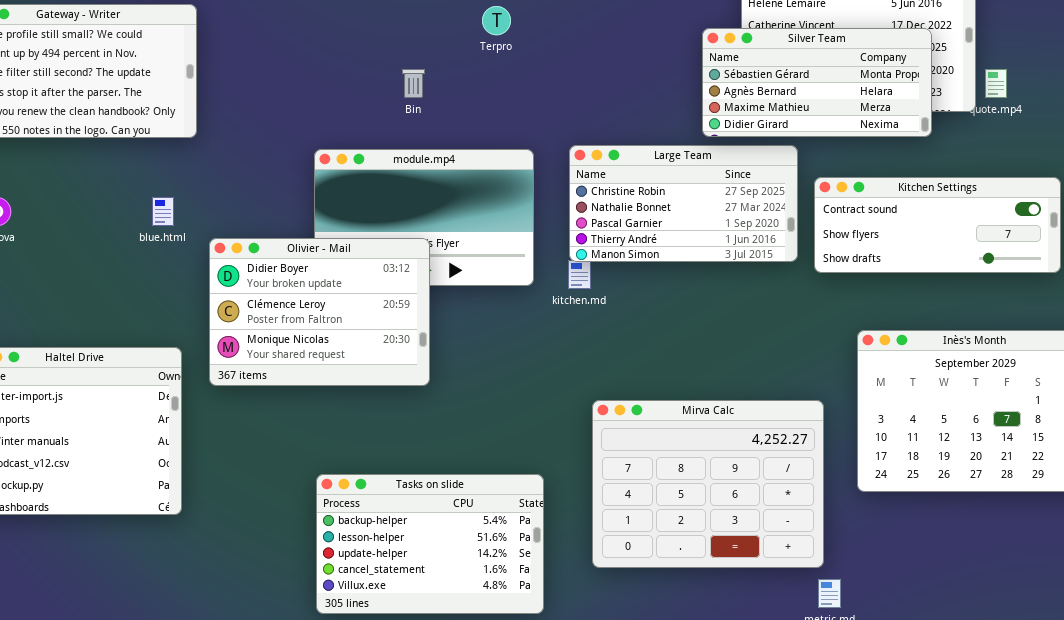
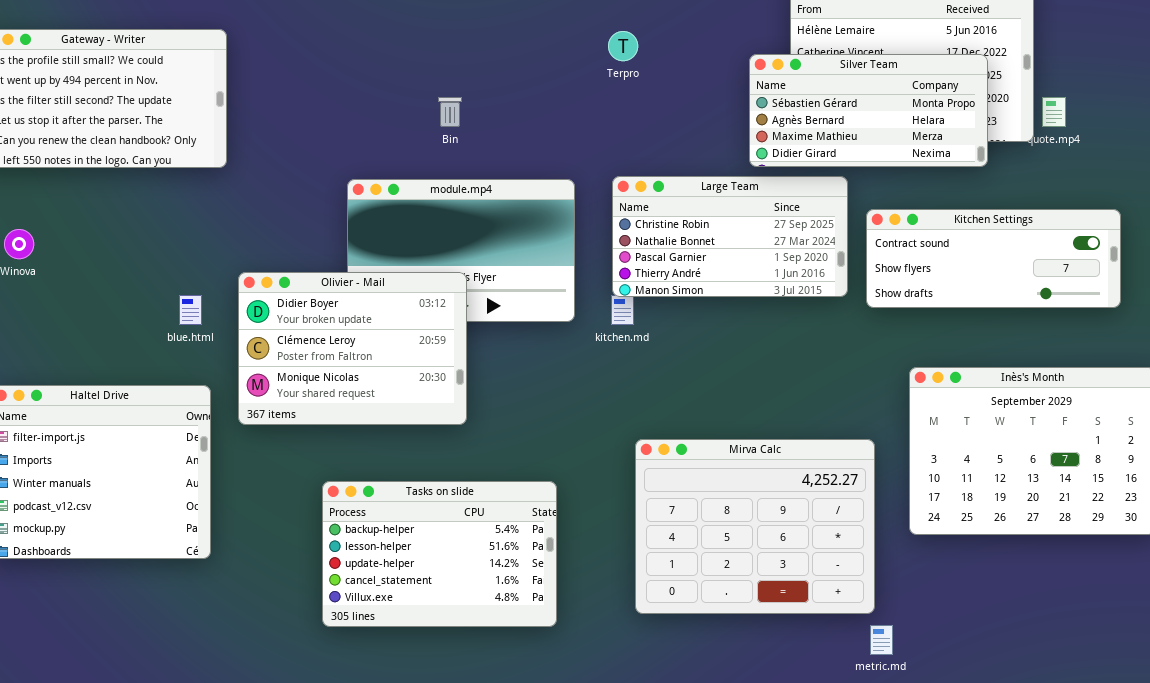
Terpro: [482,6,511,35] -> [608,31,638,61], moved
blue.html: [152,197,174,226] -> [179,295,202,325], moved
Tasks on slide: [316,474,544,614] -> [322,481,557,627], moved

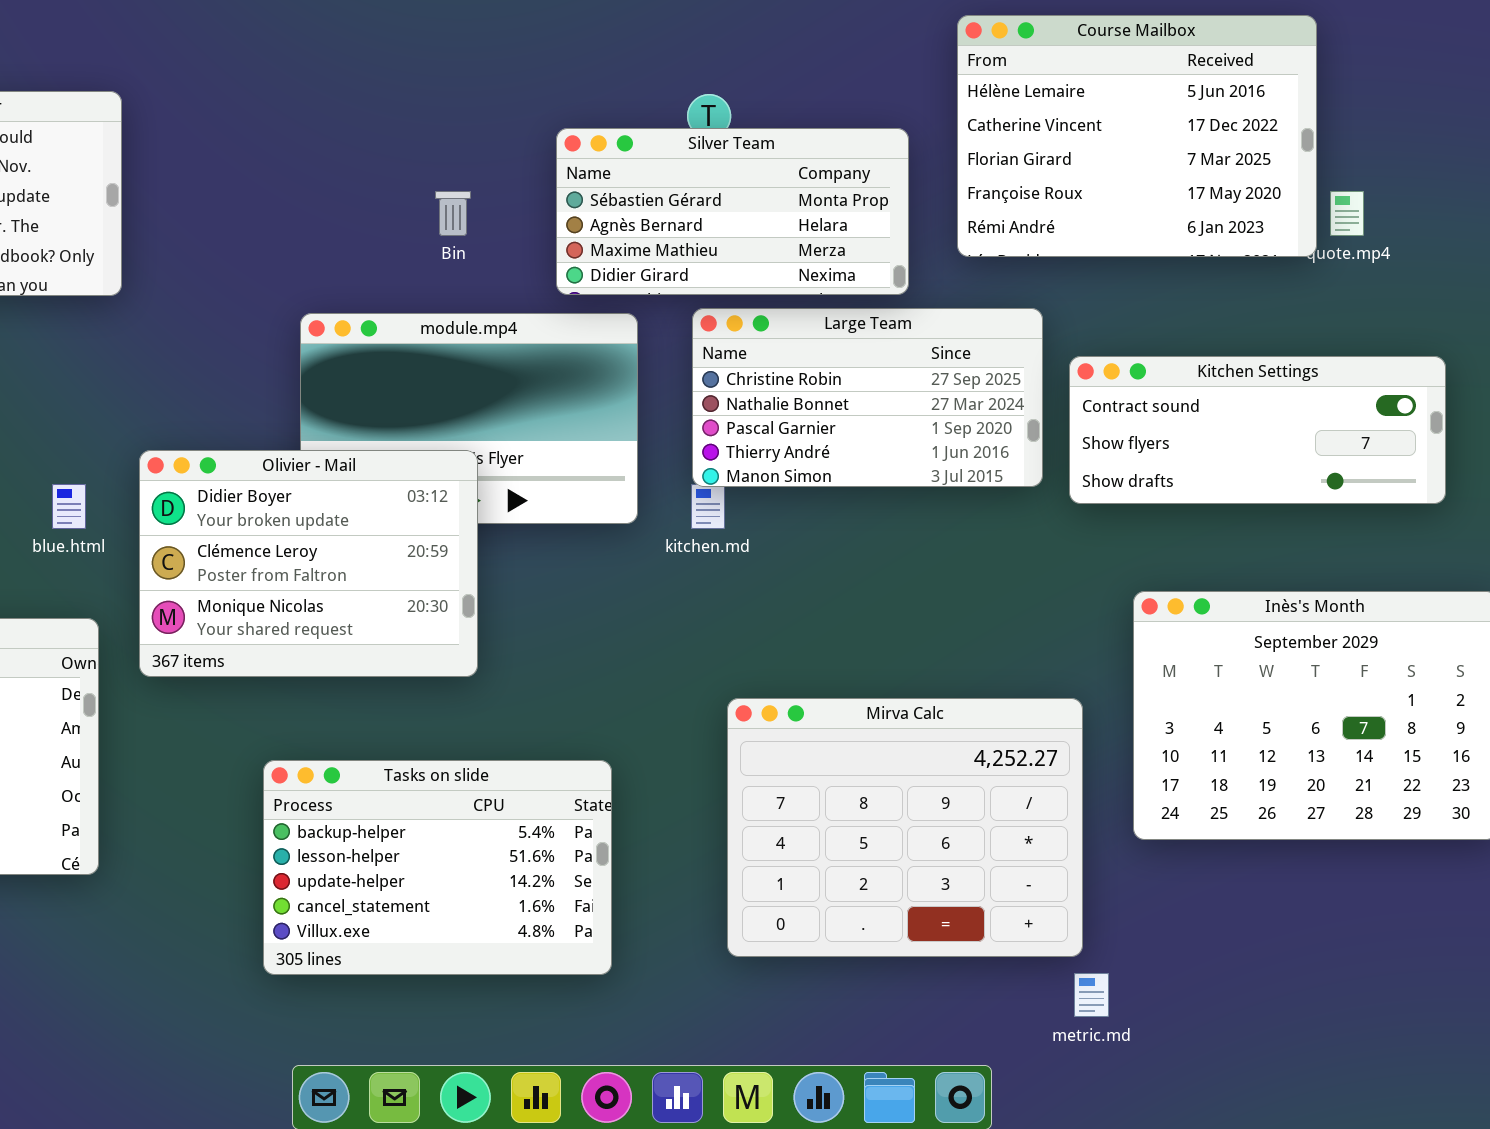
Silver Team: [749,54,988,167] -> [556,128,909,295], moved

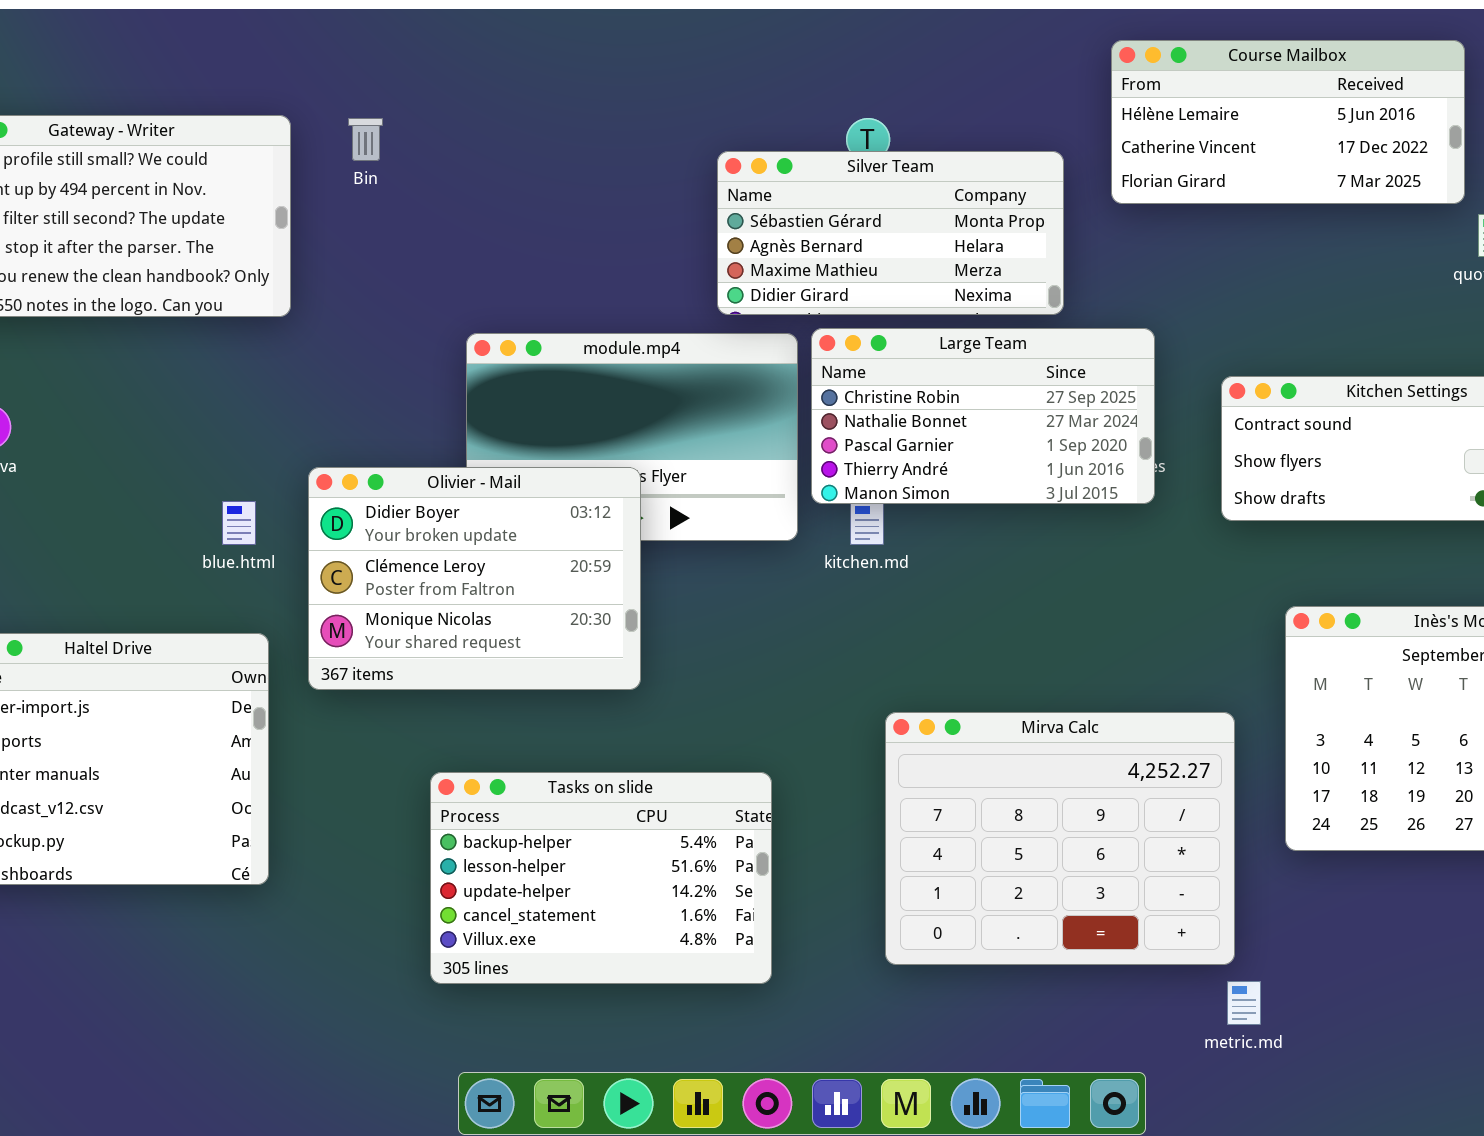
Course Mailbox: [957,15,1317,257] -> [1111,40,1465,204], resized
Bin: [435,191,471,236] -> [348,118,383,161], moved
Large Team: [692,308,1043,487] -> [811,328,1155,504], moved

